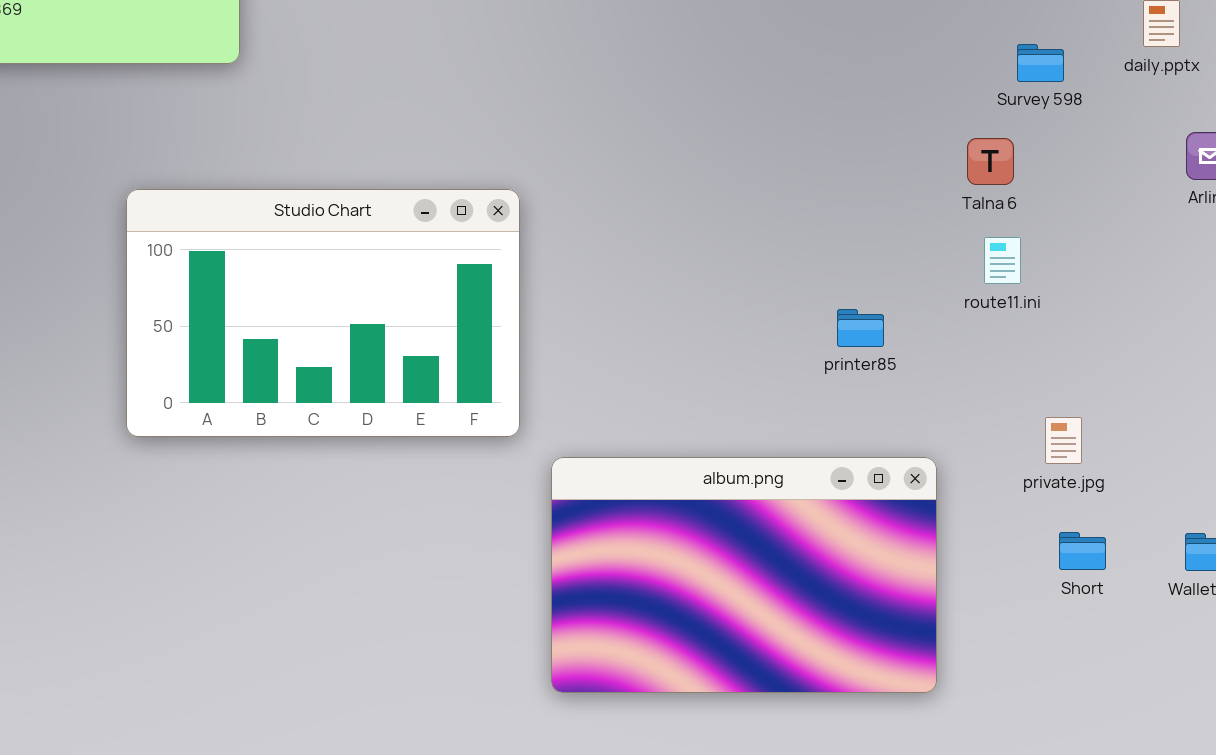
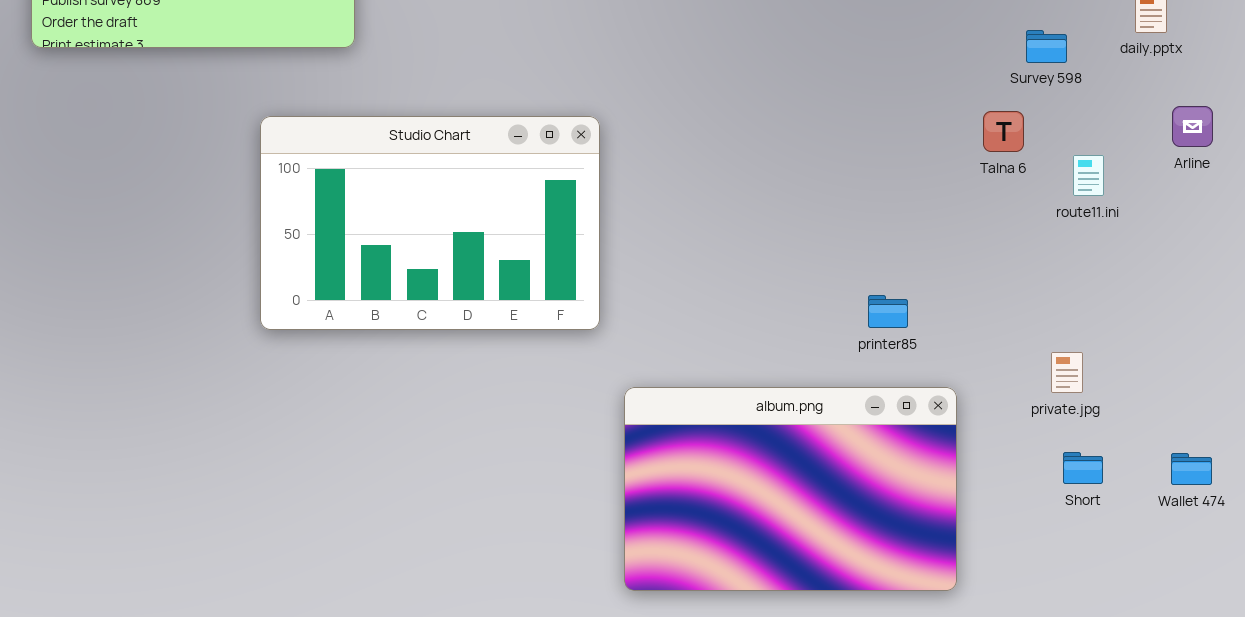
Studio Chart: [126,189,520,437] -> [260,116,600,330], moved
route11.ini: [984,237,1021,284] -> [1073,155,1104,196], moved
printer85: [837,309,884,347] -> [868,295,908,328], moved

